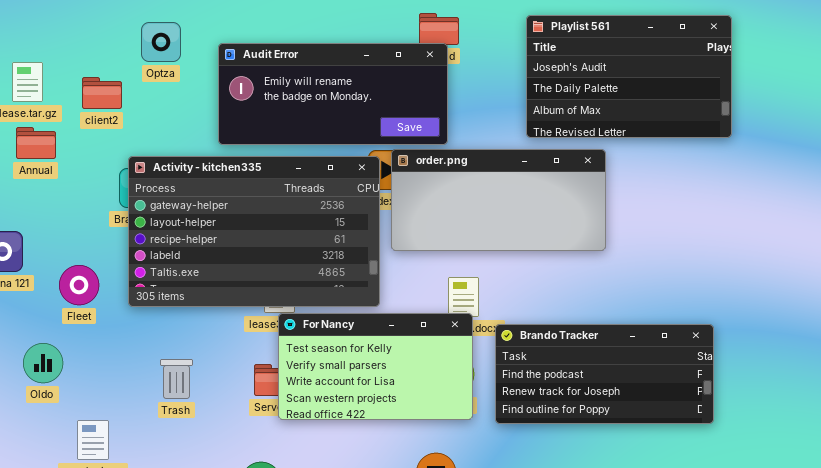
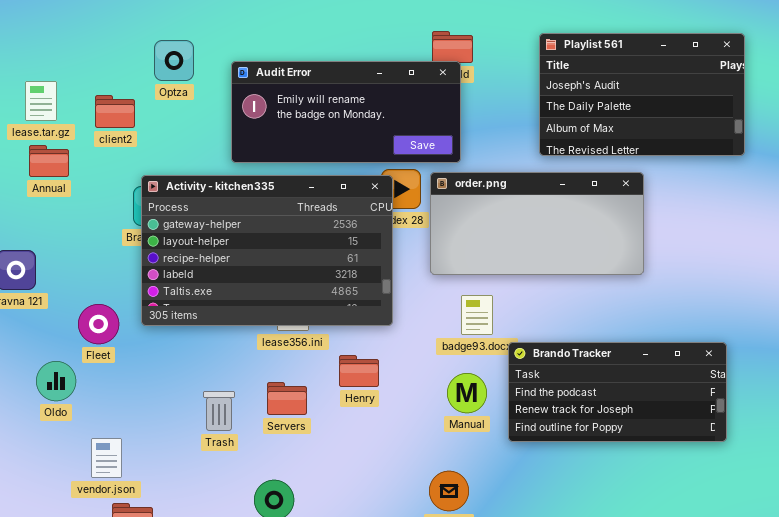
order.png: [391,149,606,251] -> [430,172,644,275], moved
Fleet: [59,265,99,305] -> [78,304,119,344], moved
For Nancy: [278,313,473,420] -> none, closed
Trash: [160,359,193,399] -> [203,391,235,431], moved

